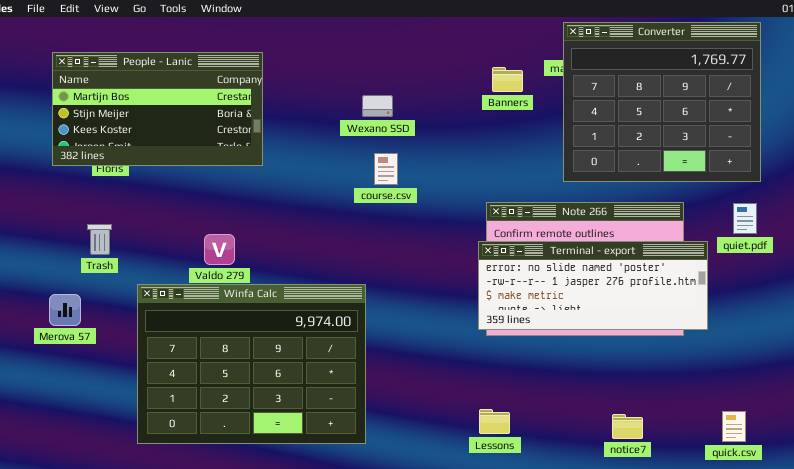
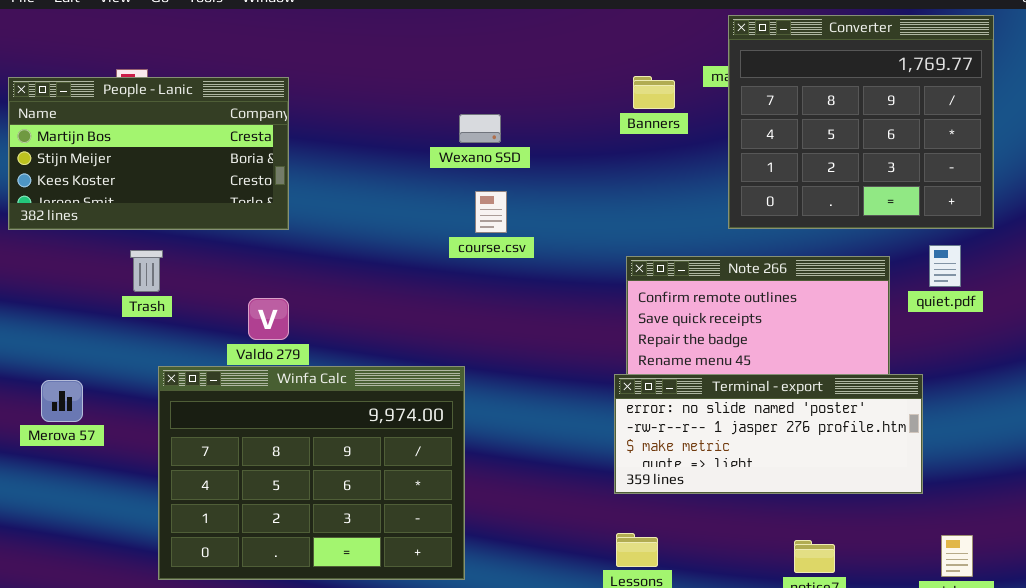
People - Lanic: [52,52,263,166] -> [8,77,289,230], moved
quiet.pdf: [733,203,757,234] -> [929,245,961,287], moved
Trash: [87,224,112,255] -> [130,250,163,292], moved
Terminal - export: [478,241,708,330] -> [614,374,923,494], moved

